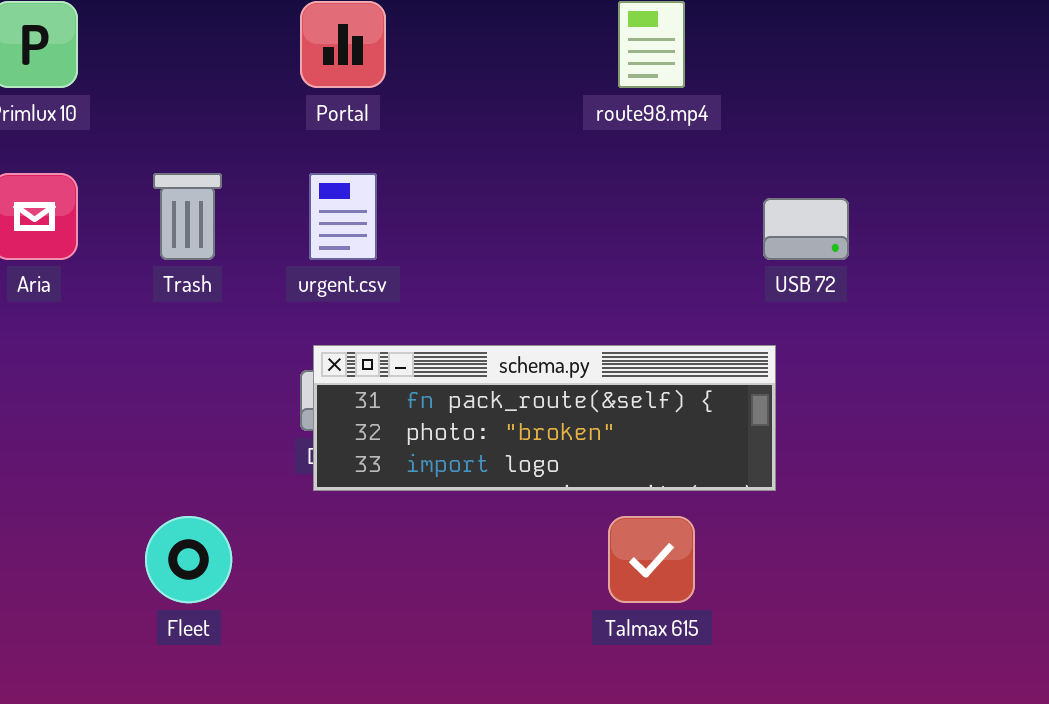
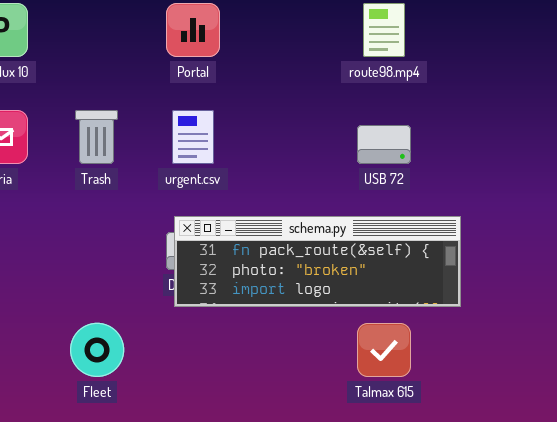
USB 72: [763,198,849,260] -> [357,125,411,164], moved

